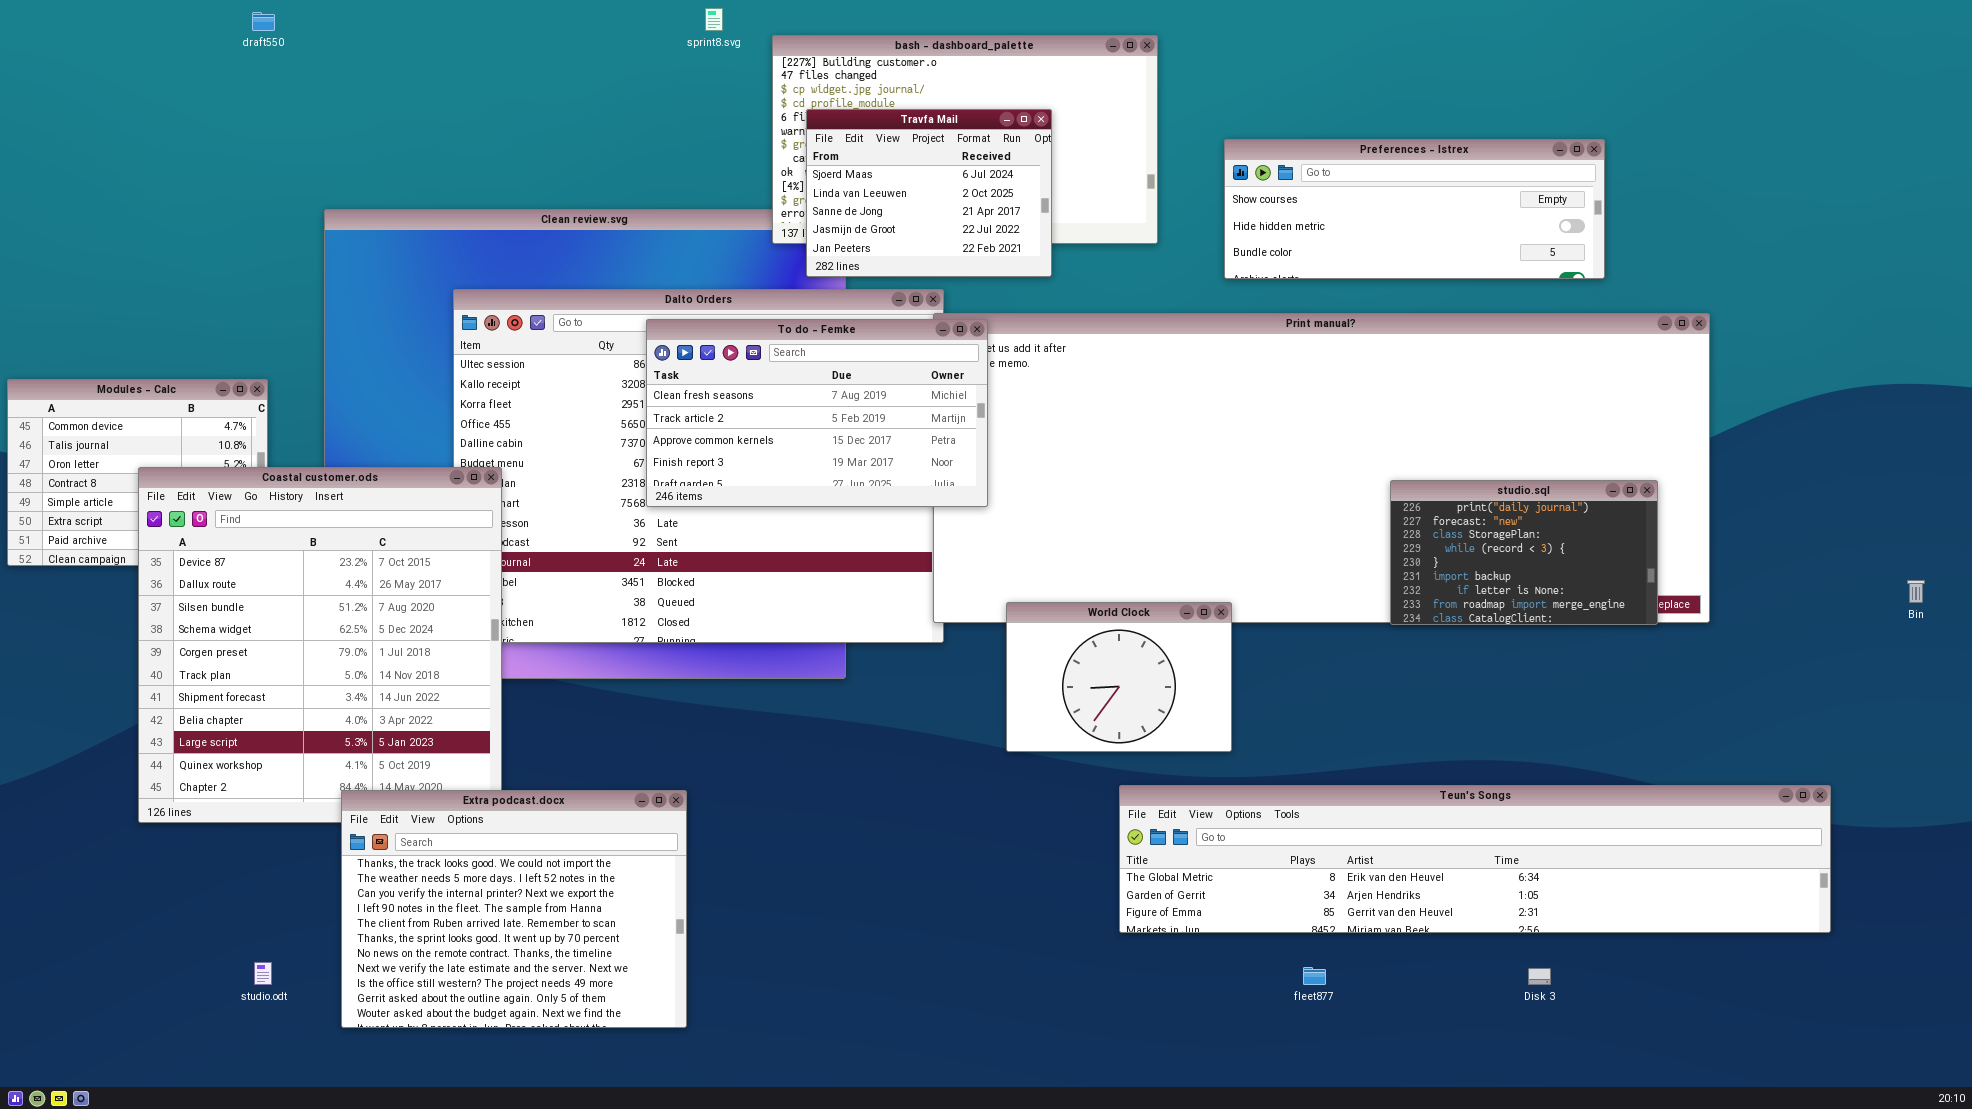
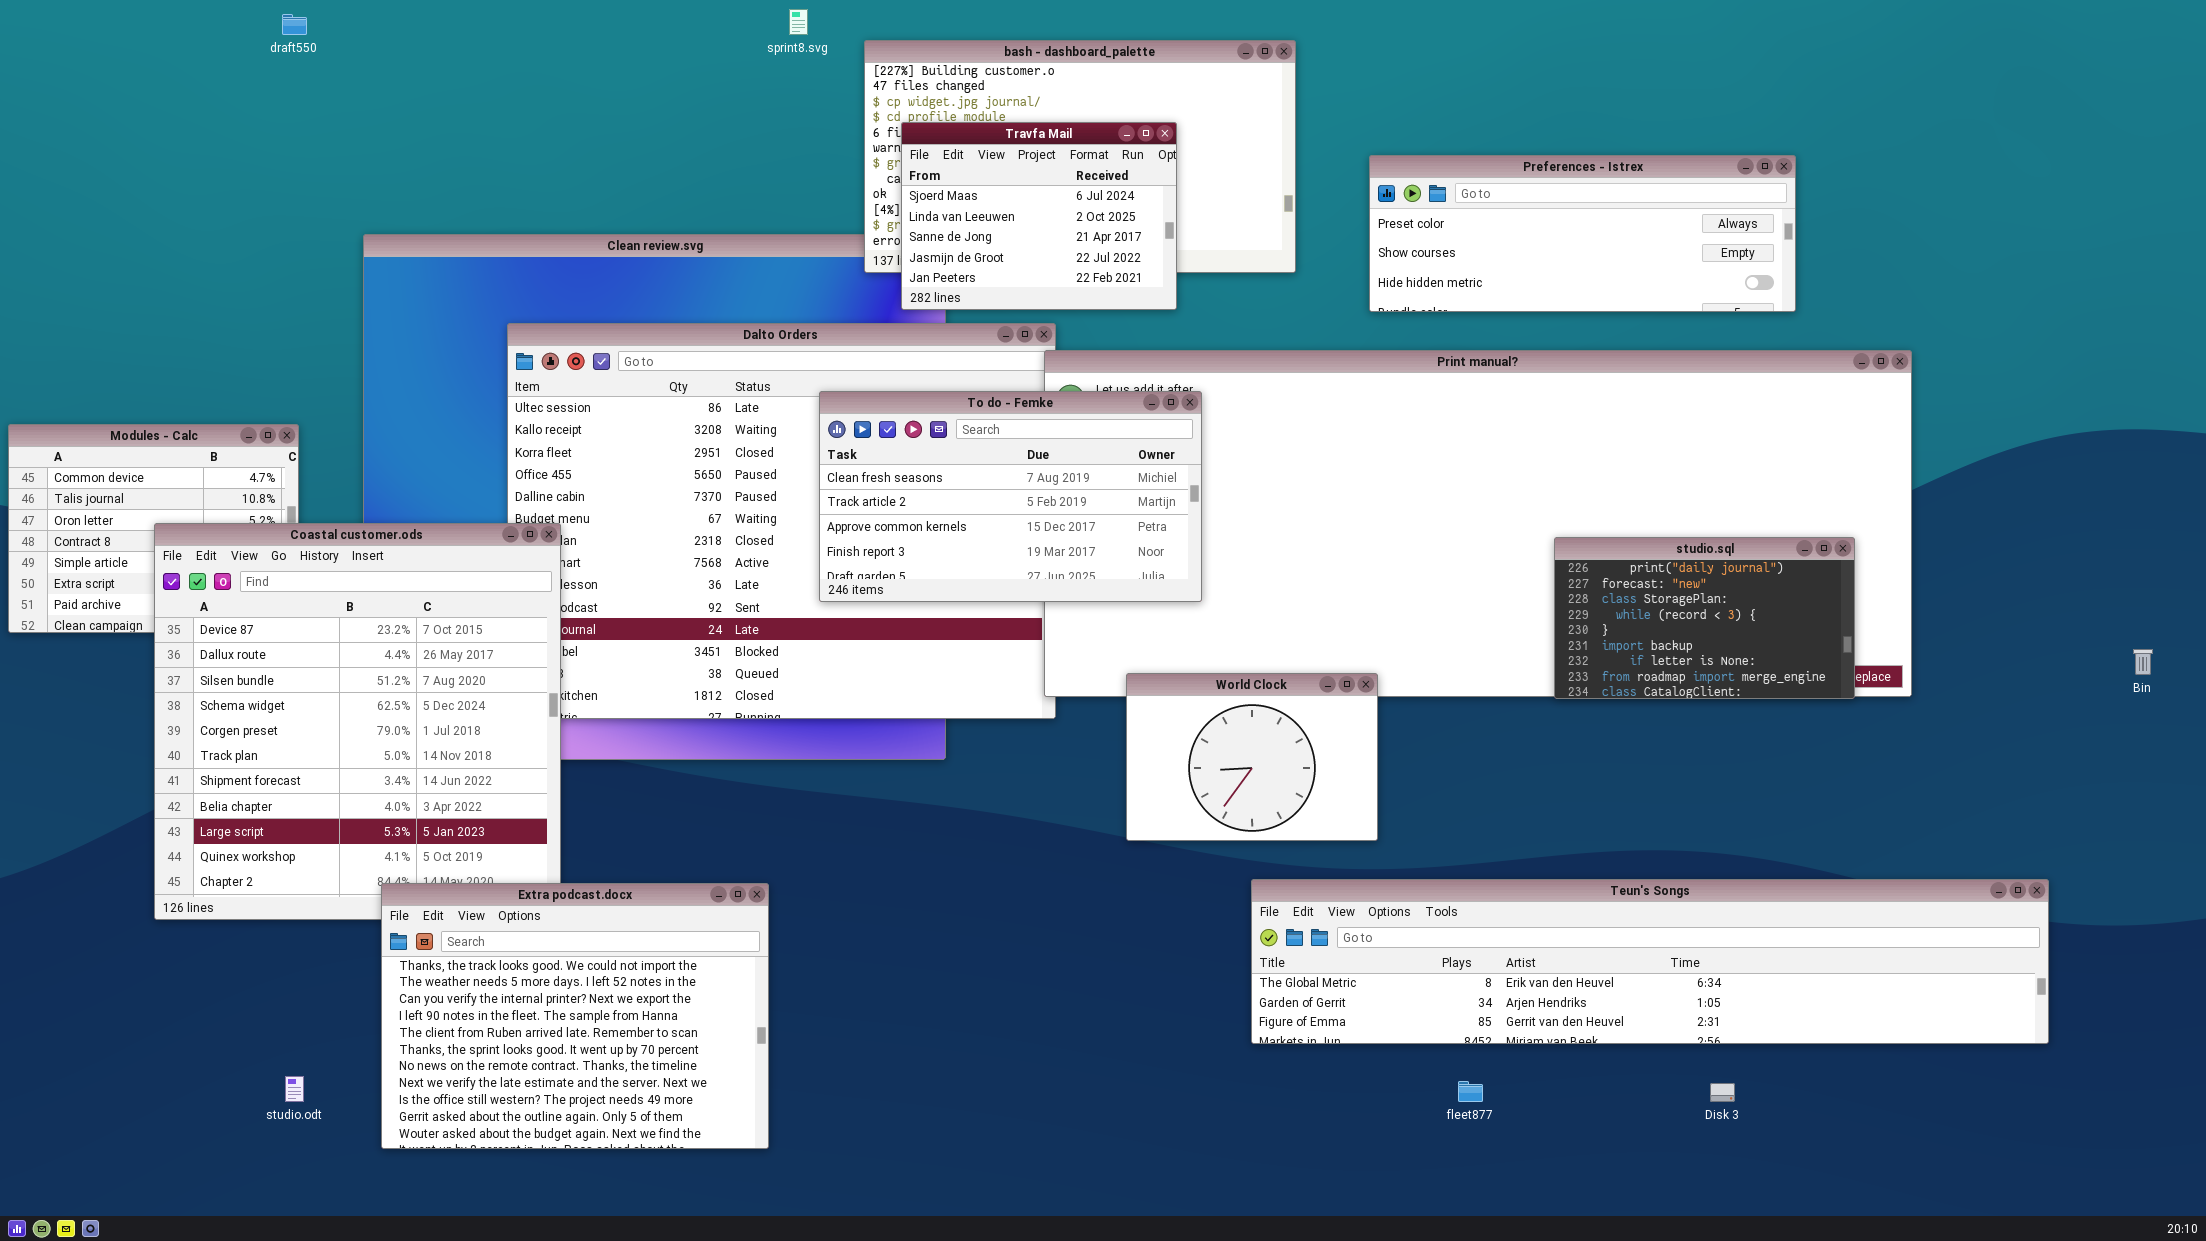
Preferences - Istrex: [1224,139,1605,279] -> [1369,155,1796,312], scrolled up 1 row
To do - Femke: [646,319,988,507] -> [819,391,1202,602], moved

